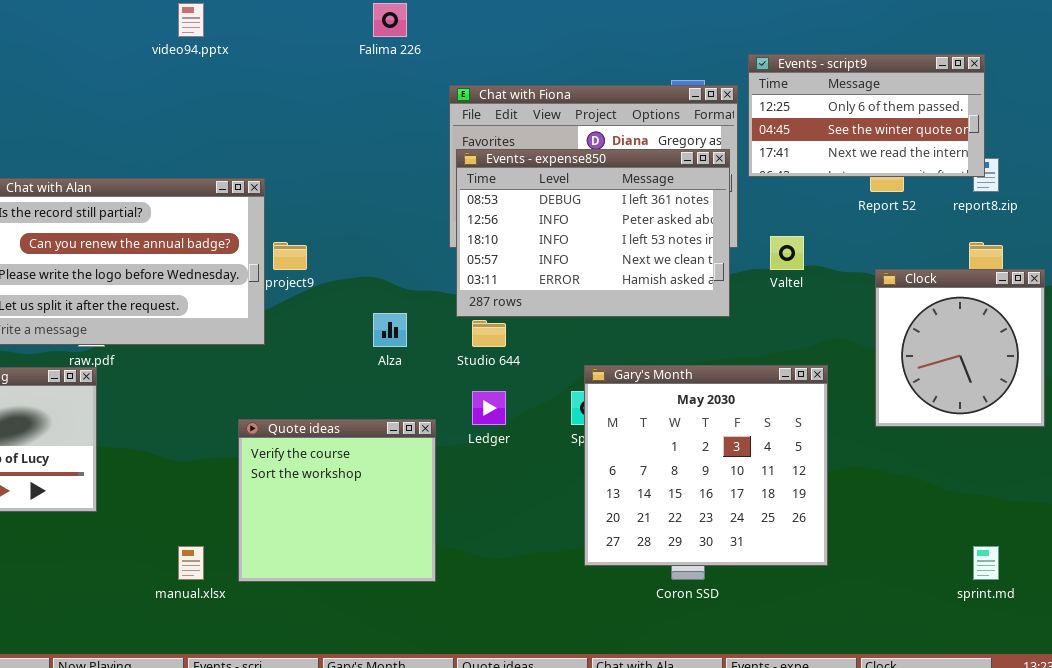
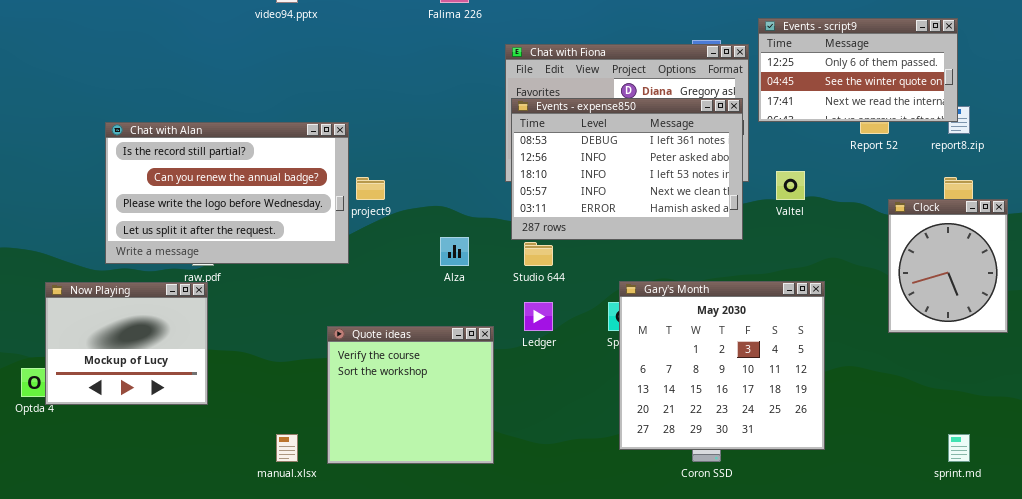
Clock: [875,269,1045,427] -> [888,199,1008,333], resized

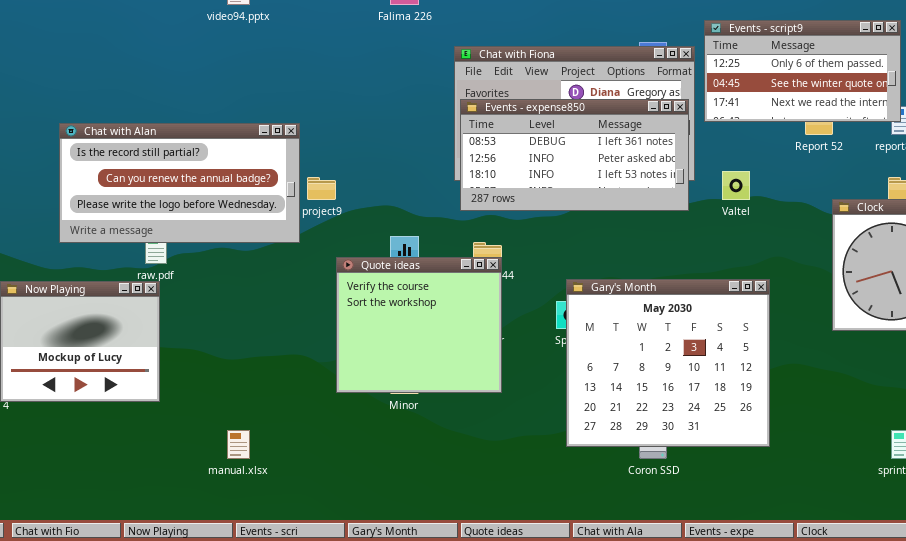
Events - expense850: [511,98,743,240] -> [460,99,689,211], resized
Chat with Alan: [105,122,349,264] -> [59,123,300,243], resized
Quote ideas: [327,326,494,464] -> [336,257,502,393], moved

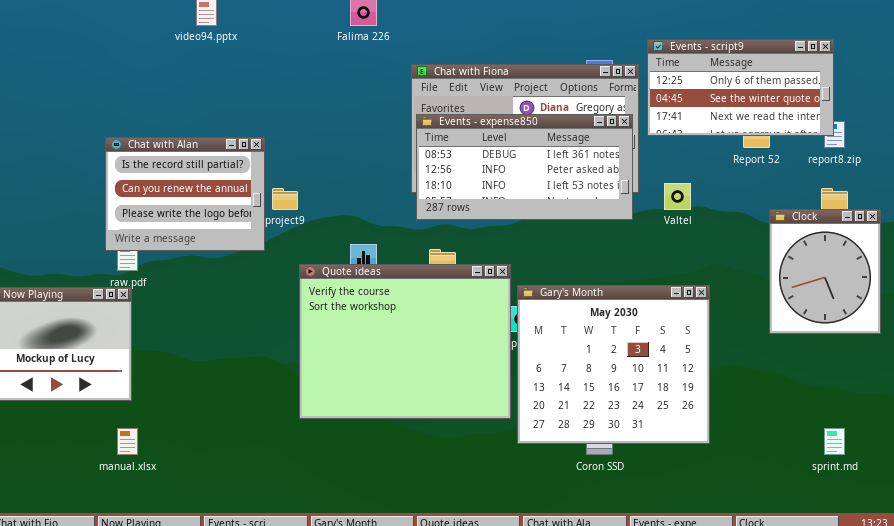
Chat with Alan: [59,123,300,243] -> [105,137,265,251], resized
Quote ideas: [336,257,502,393] -> [299,264,511,419], resized
manual.xlsx: [227,430,250,459] -> [117,428,138,455], moved

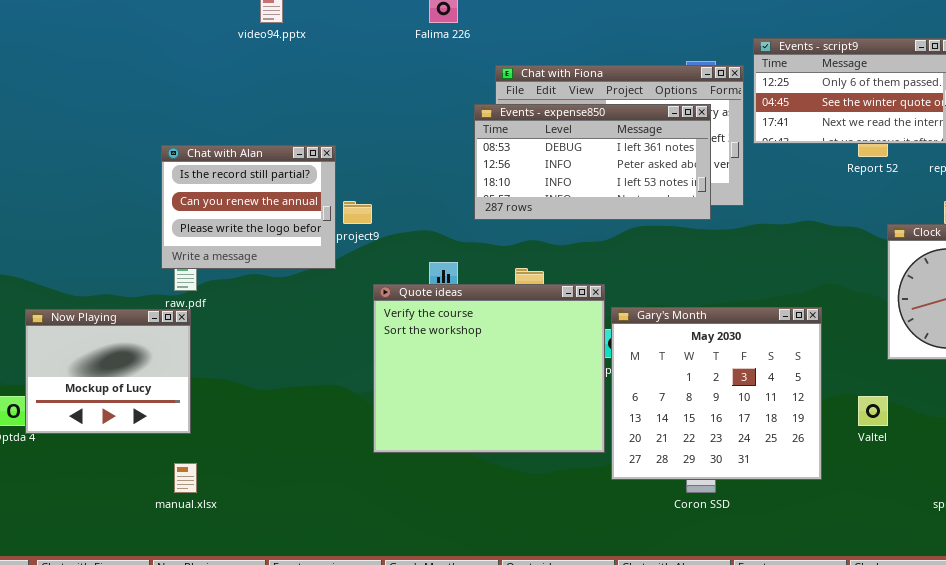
Events - expense850: [416,114,633,220] -> [474,104,711,220], moved
Valtel: [664,183,691,210] -> [858,396,888,426], moved

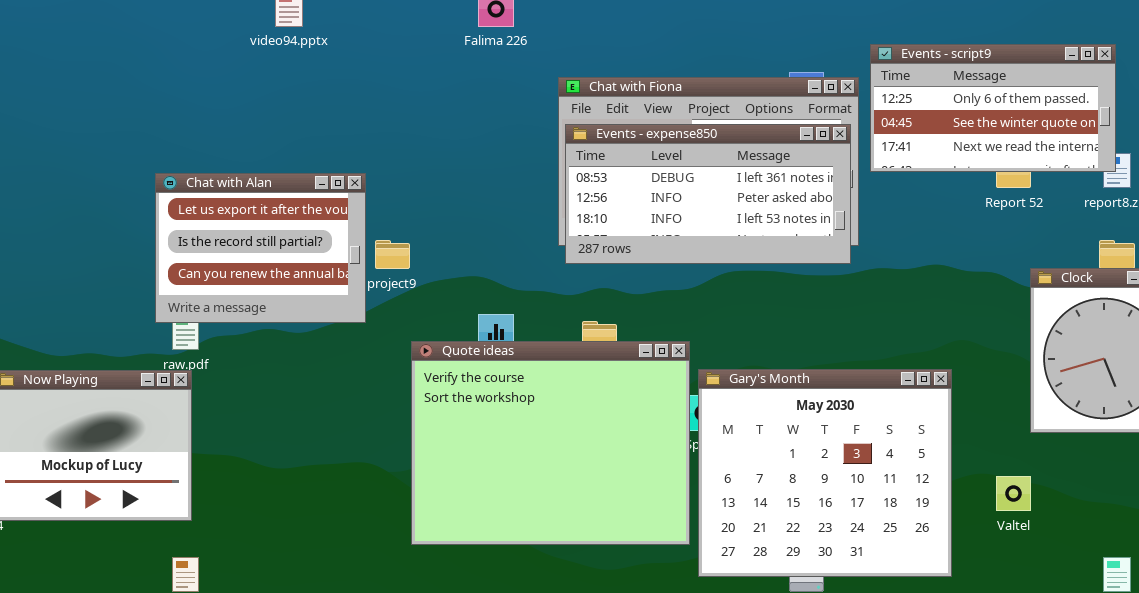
Events - expense850: [474,104,711,220] -> [565,124,851,264], moved
Chat with Alan: [161,145,336,269] -> [155,173,366,323], scrolled up 1 row

